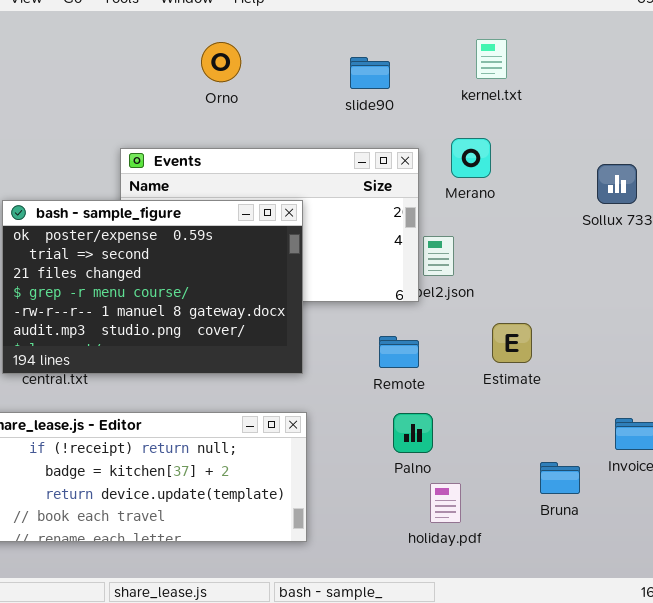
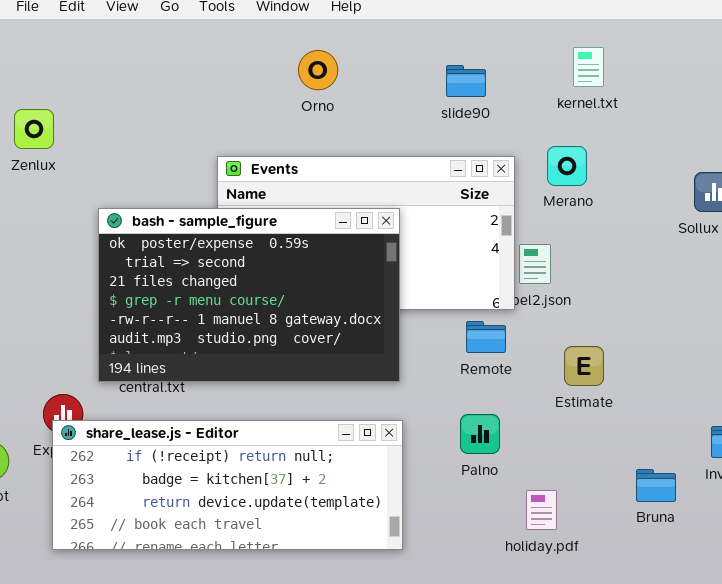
Estimate: [492,323,532,363] -> [564,346,604,386], moved
Remote: [379,336,419,368] -> [466,321,506,353], moved
Palno: [393,413,433,453] -> [460,414,500,454], moved

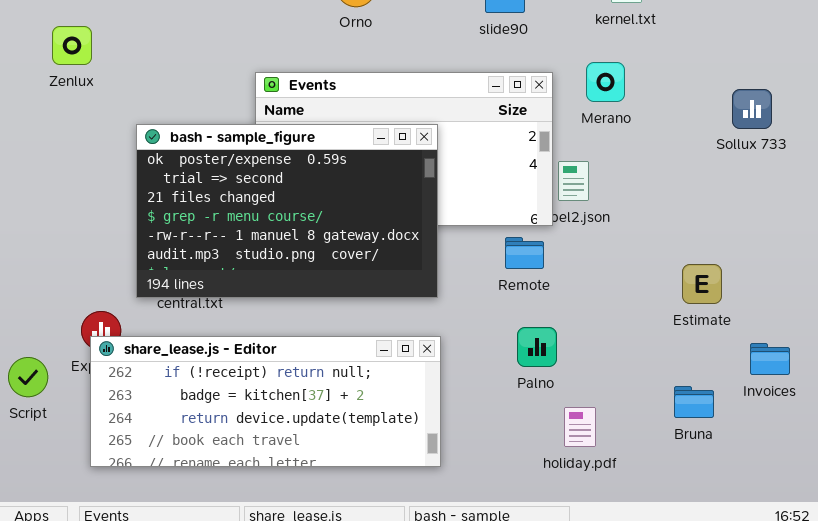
Estimate: [564,346,604,386] -> [682,264,722,304], moved
Palno: [460,414,500,454] -> [517,327,557,367], moved

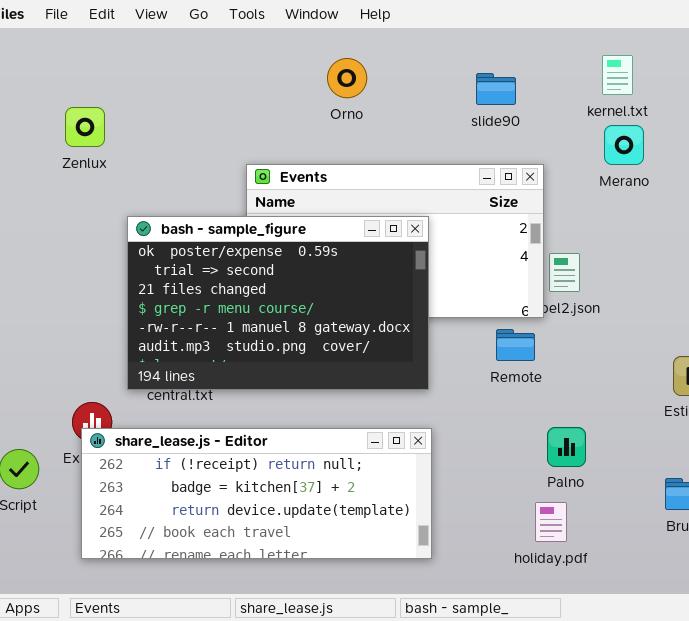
Zenlux: [52,26,92,65] -> [65,107,105,147], moved
Merano: [586,62,625,102] -> [604,125,644,165], moved
Palno: [517,327,557,367] -> [547,427,586,467], moved
holiday.pdf: [564,407,596,447] -> [535,502,567,542], moved

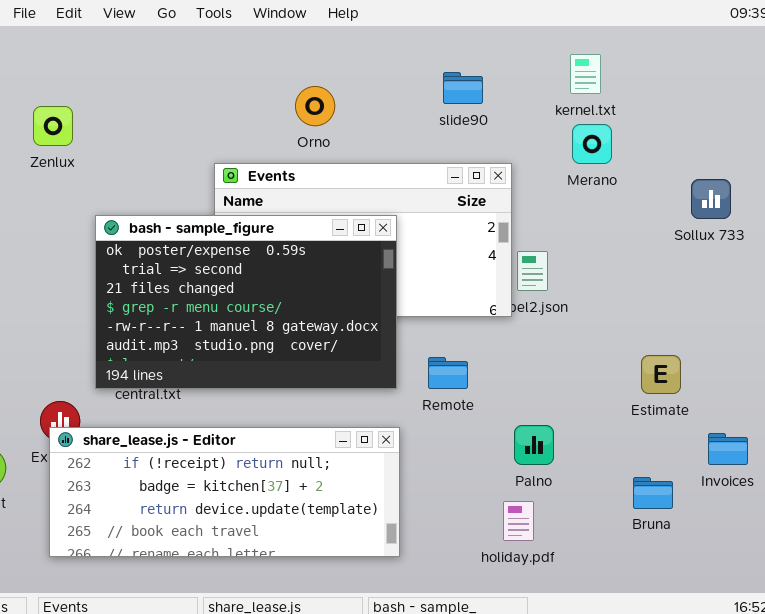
Orno: [327,58,367,98] -> [295,86,335,126], moved
Remote: [496,329,535,361] -> [428,357,468,389], moved

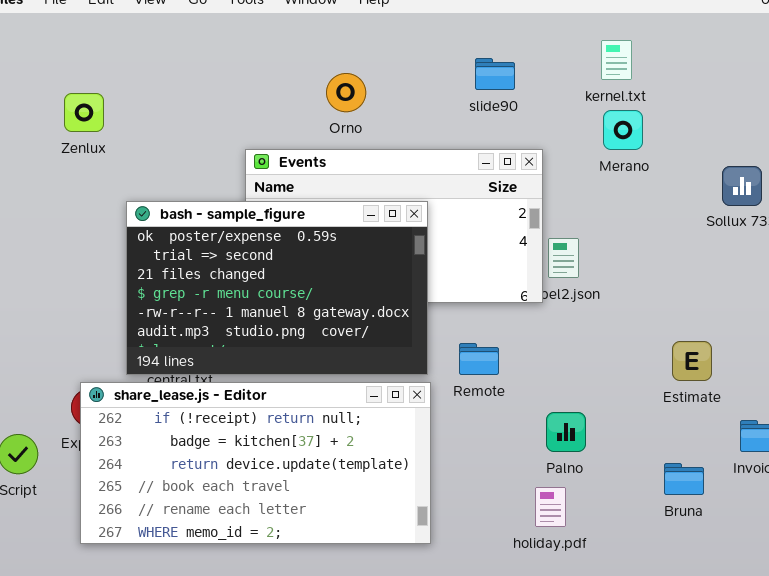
share_lease.js - Editor: [49,427,400,557] -> [80,382,431,544], resized

